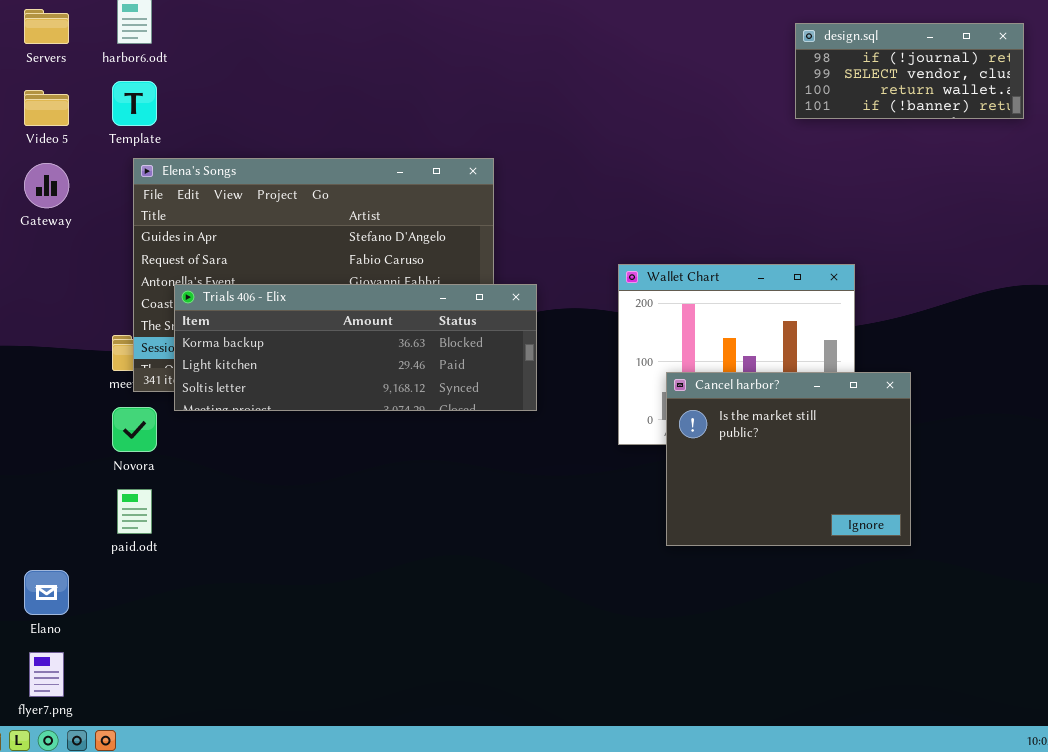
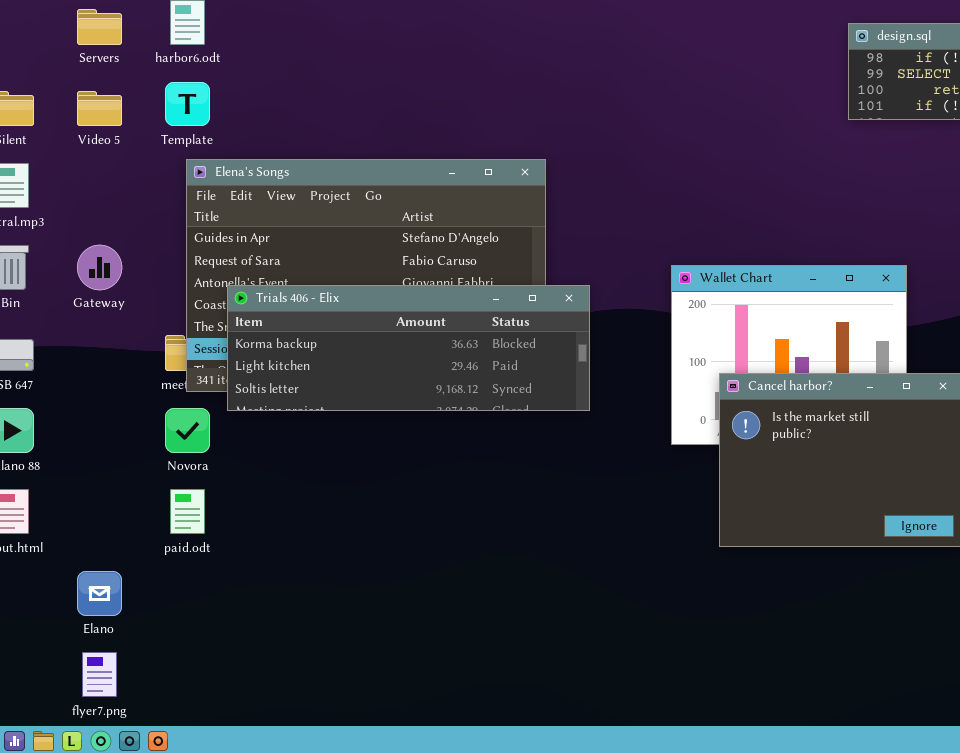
Gateway: [24,163,69,208] -> [77,245,122,290], moved

